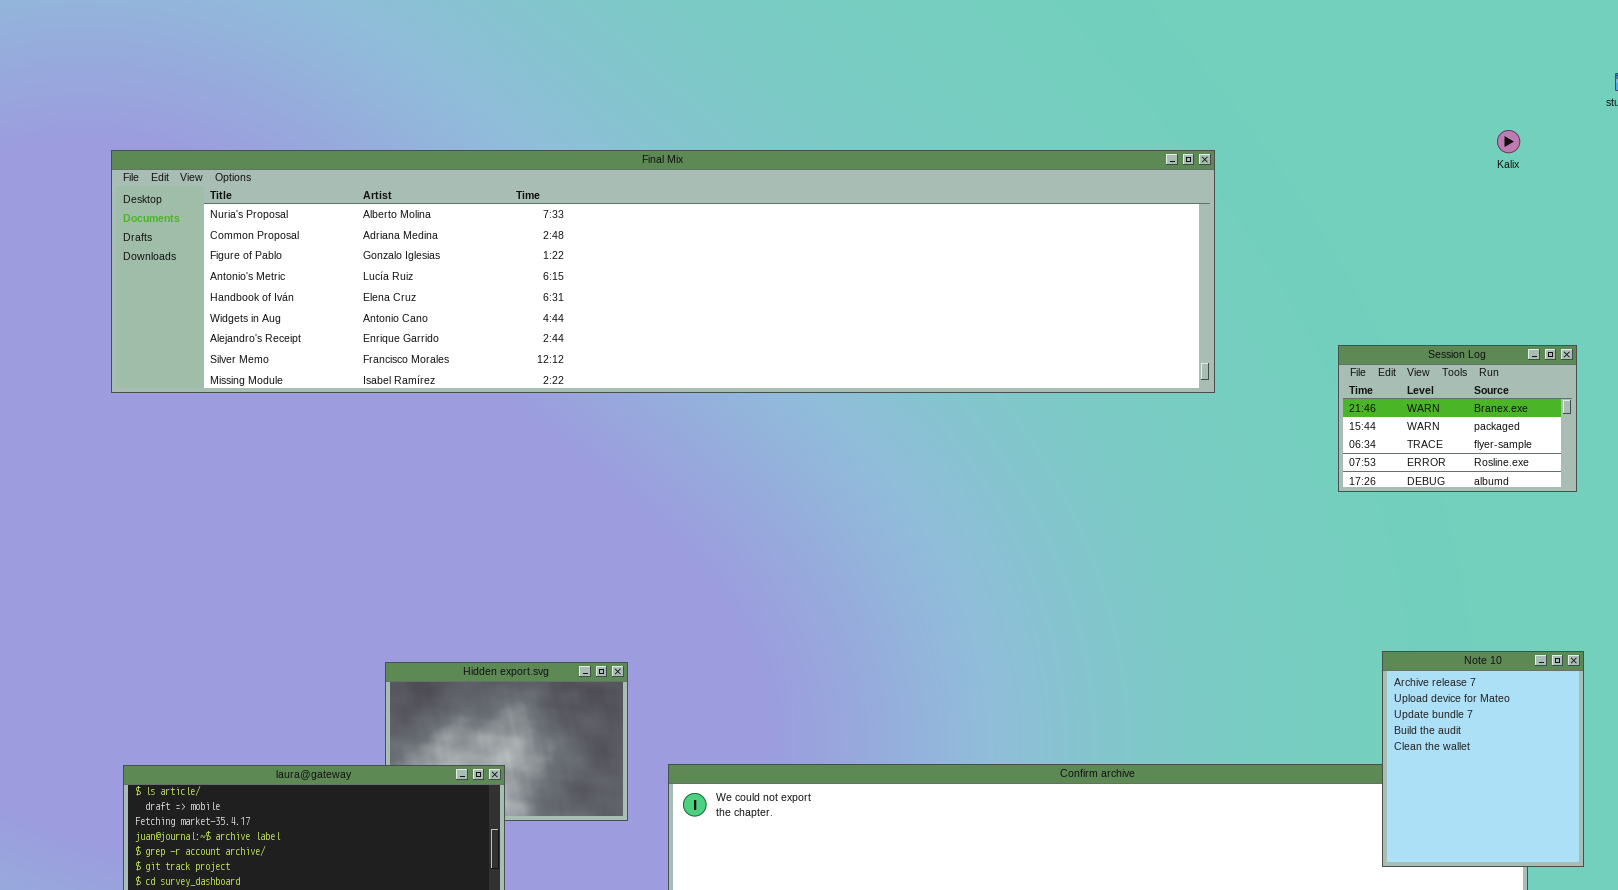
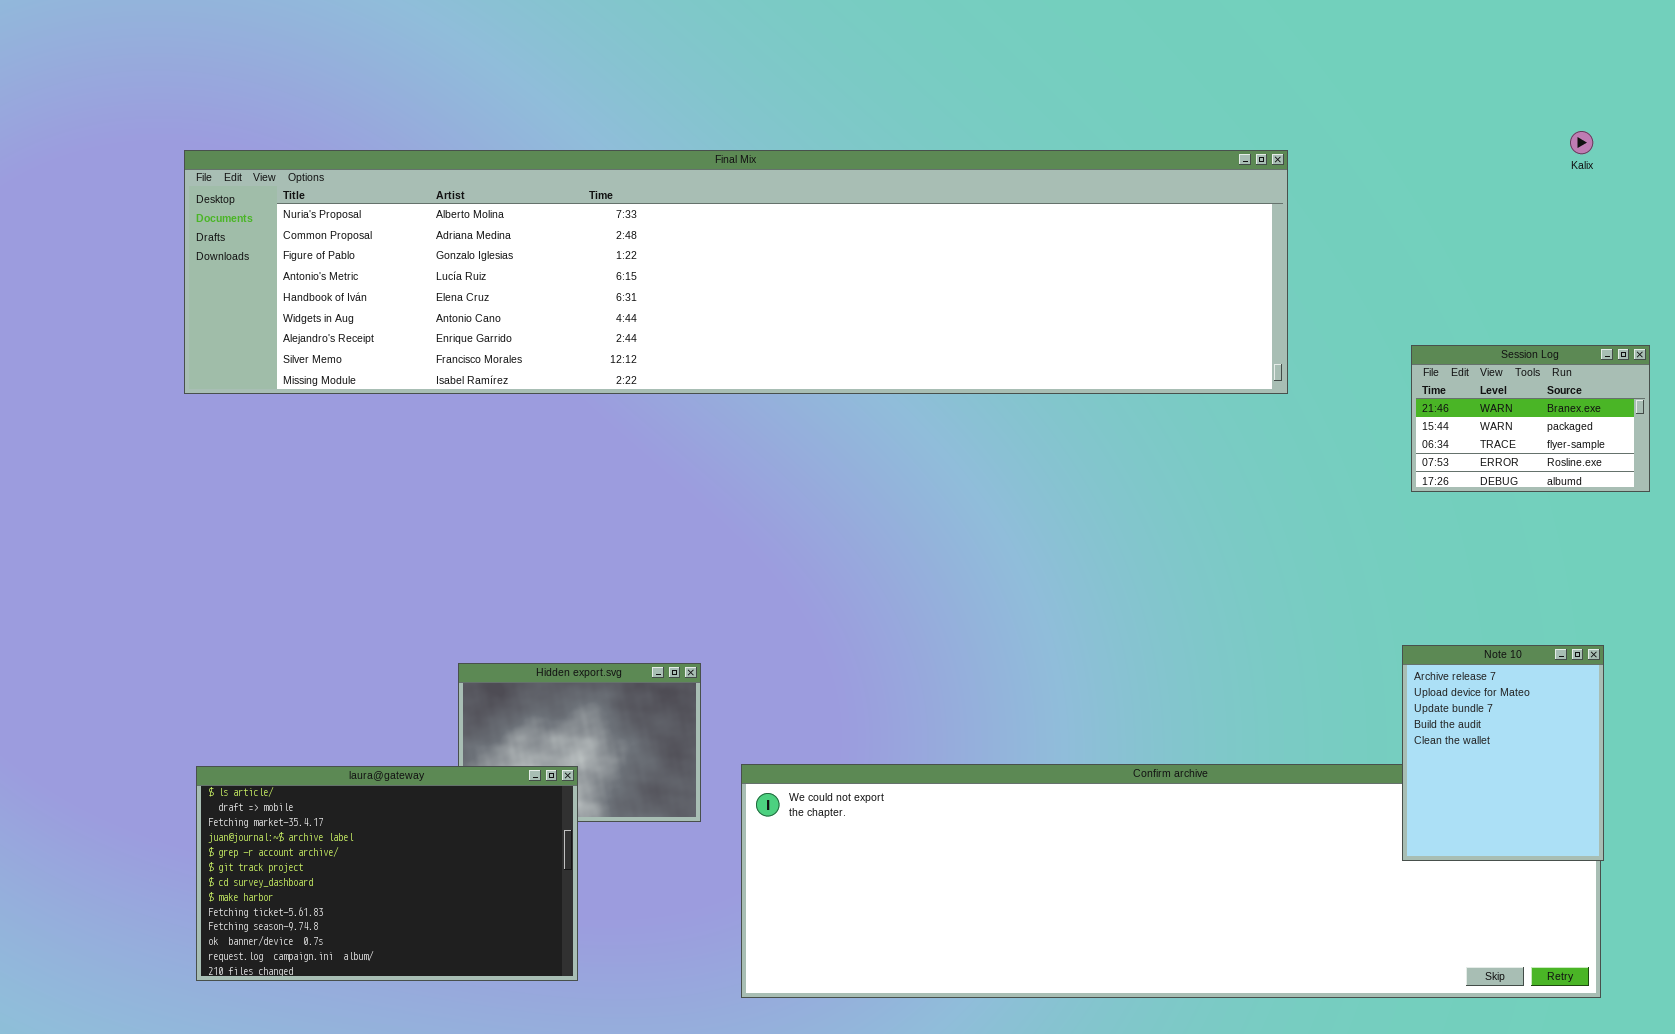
Note 10: [1382,651,1584,867] -> [1402,645,1604,861], moved

